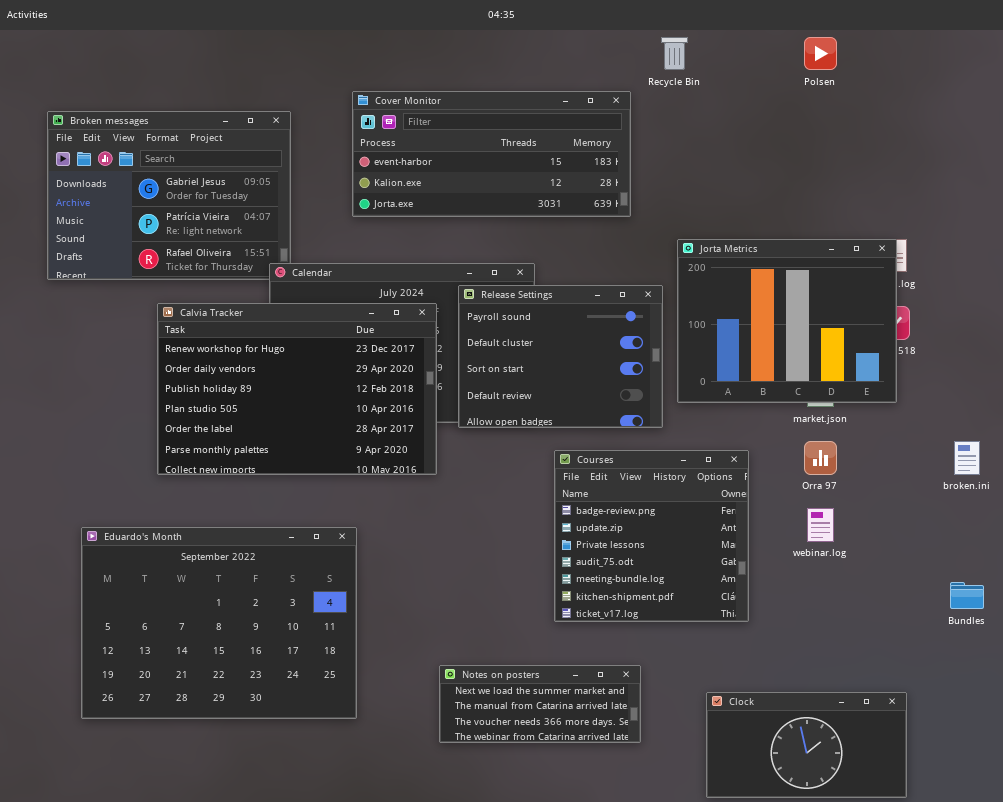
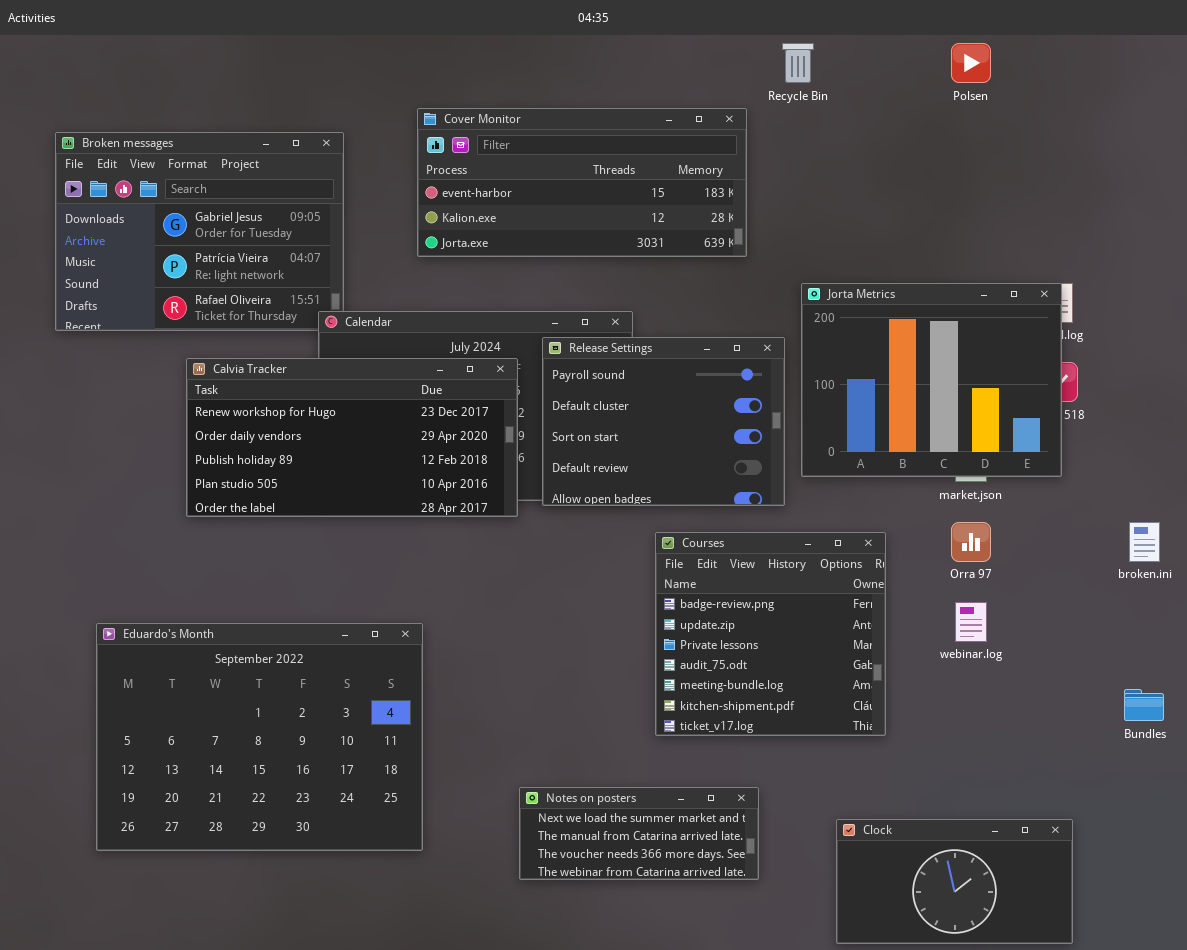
Calvia Tracker: [157,303,437,475] -> [186,358,518,517], resized

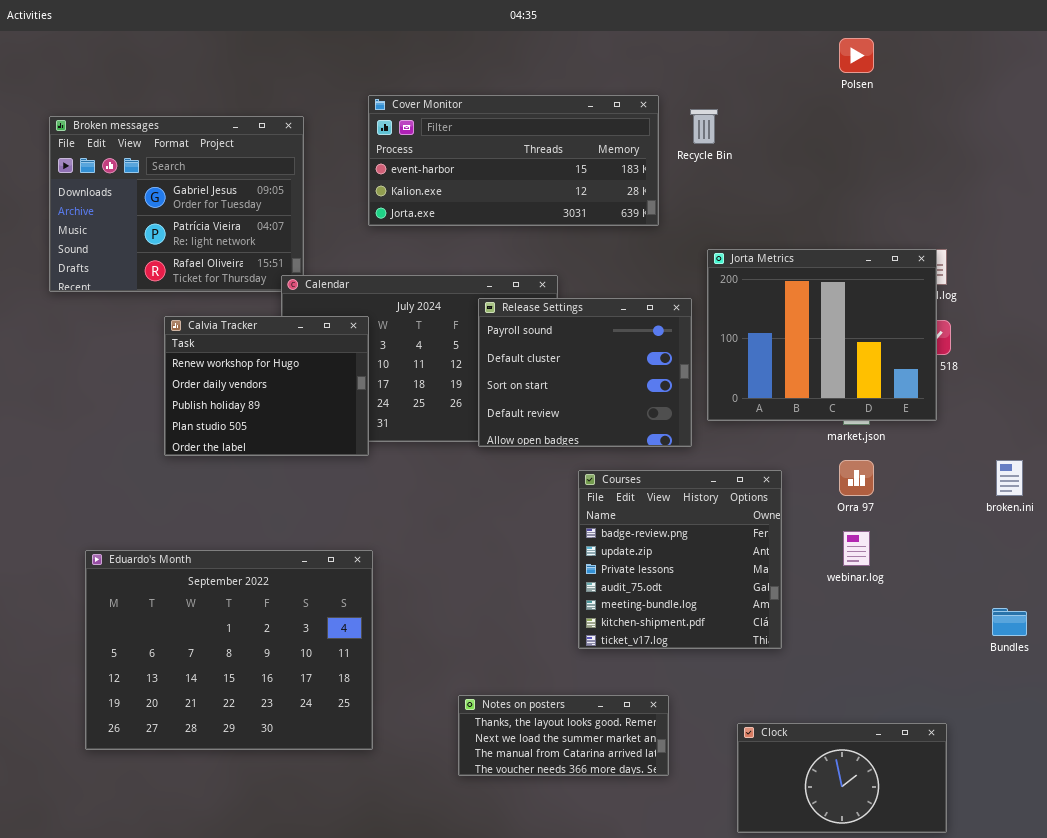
Recycle Bin: [782,43,814,83] -> [690,109,718,144], moved
Calvia Tracker: [186,358,518,517] -> [164,316,369,456], resized
Notes on posters: [519,787,759,880] -> [458,695,669,776], scrolled up 1 row

